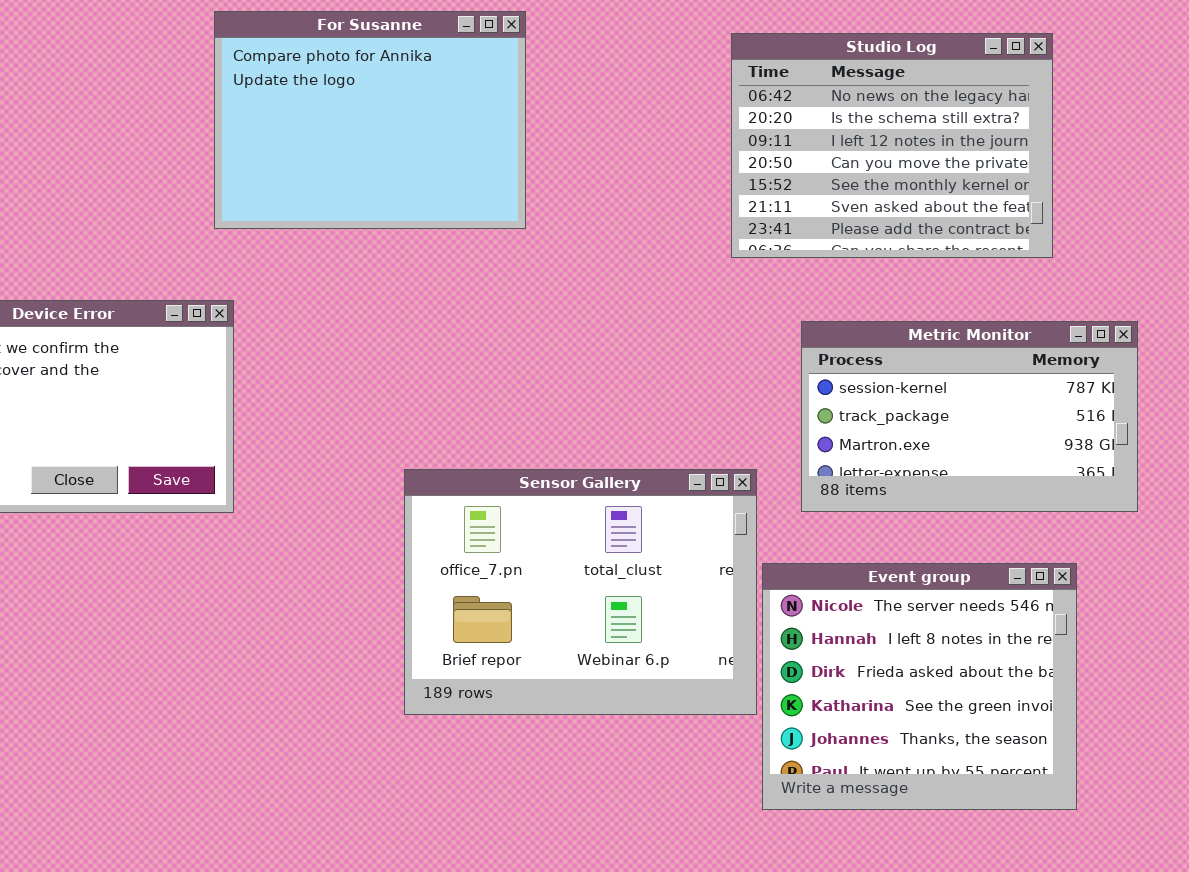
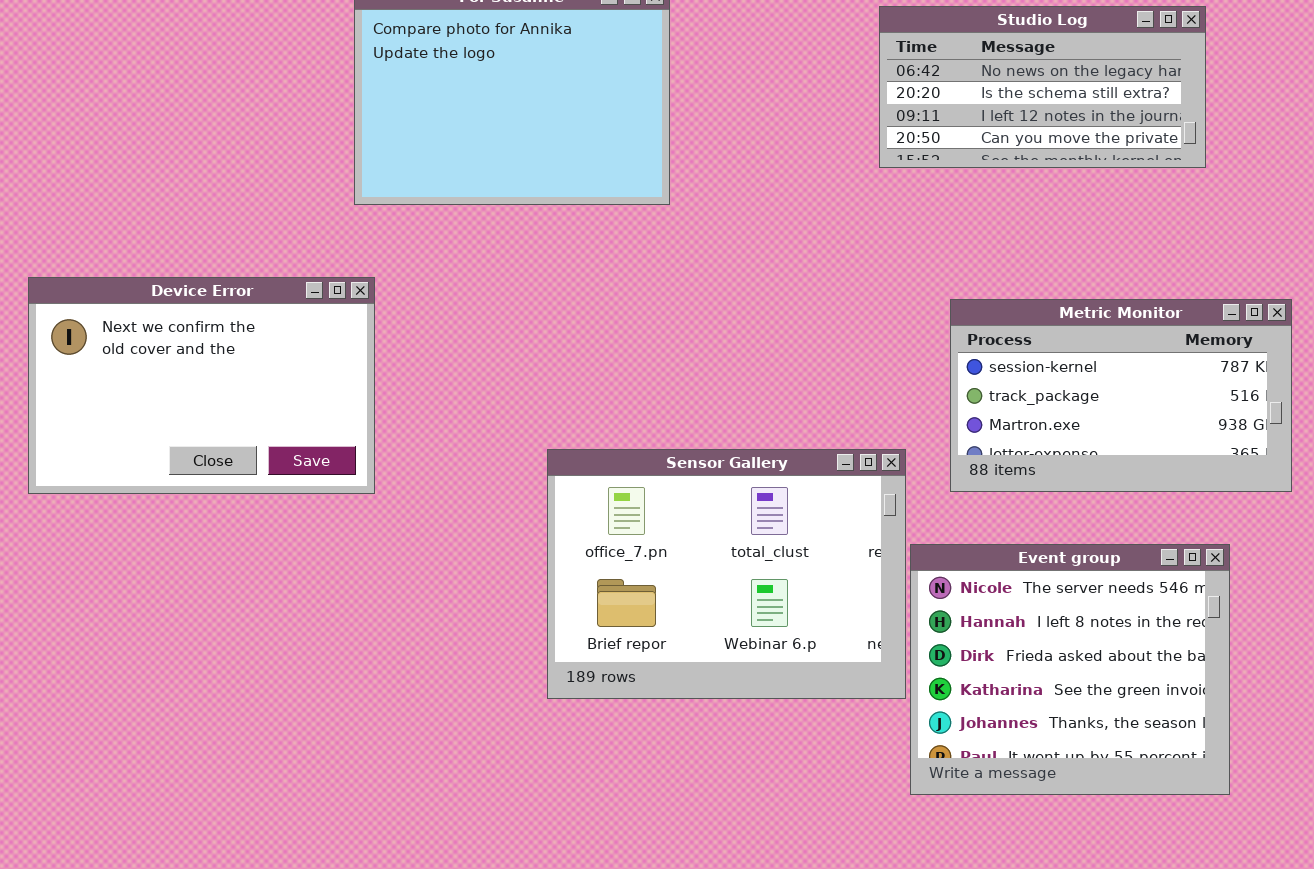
Studio Log: [731,33,1053,258] -> [879,6,1206,168], resized

